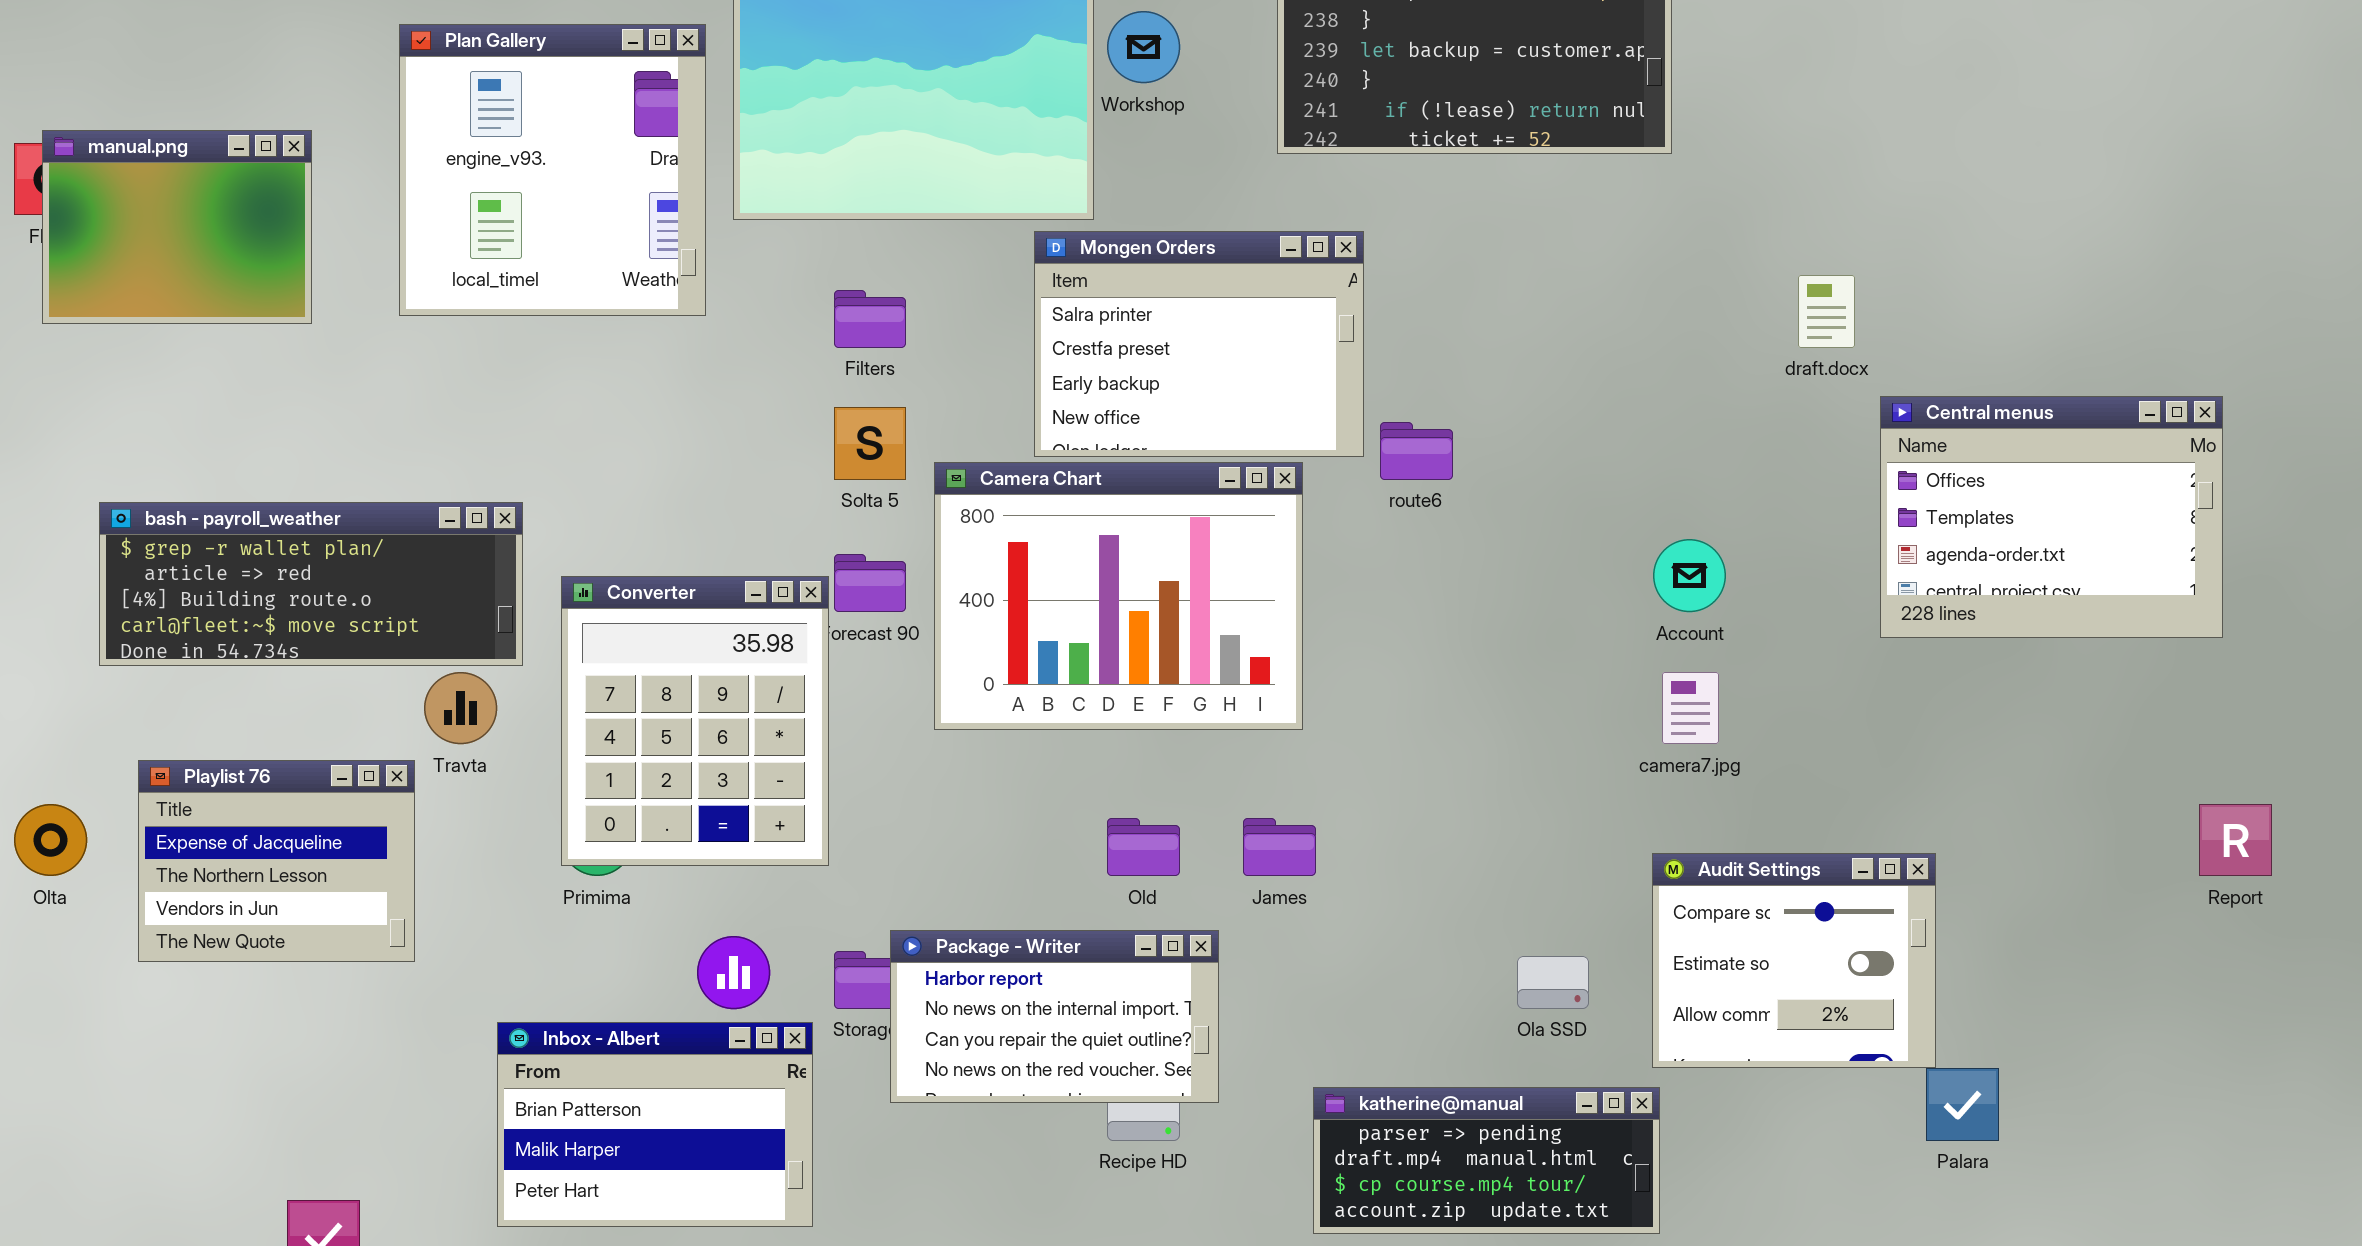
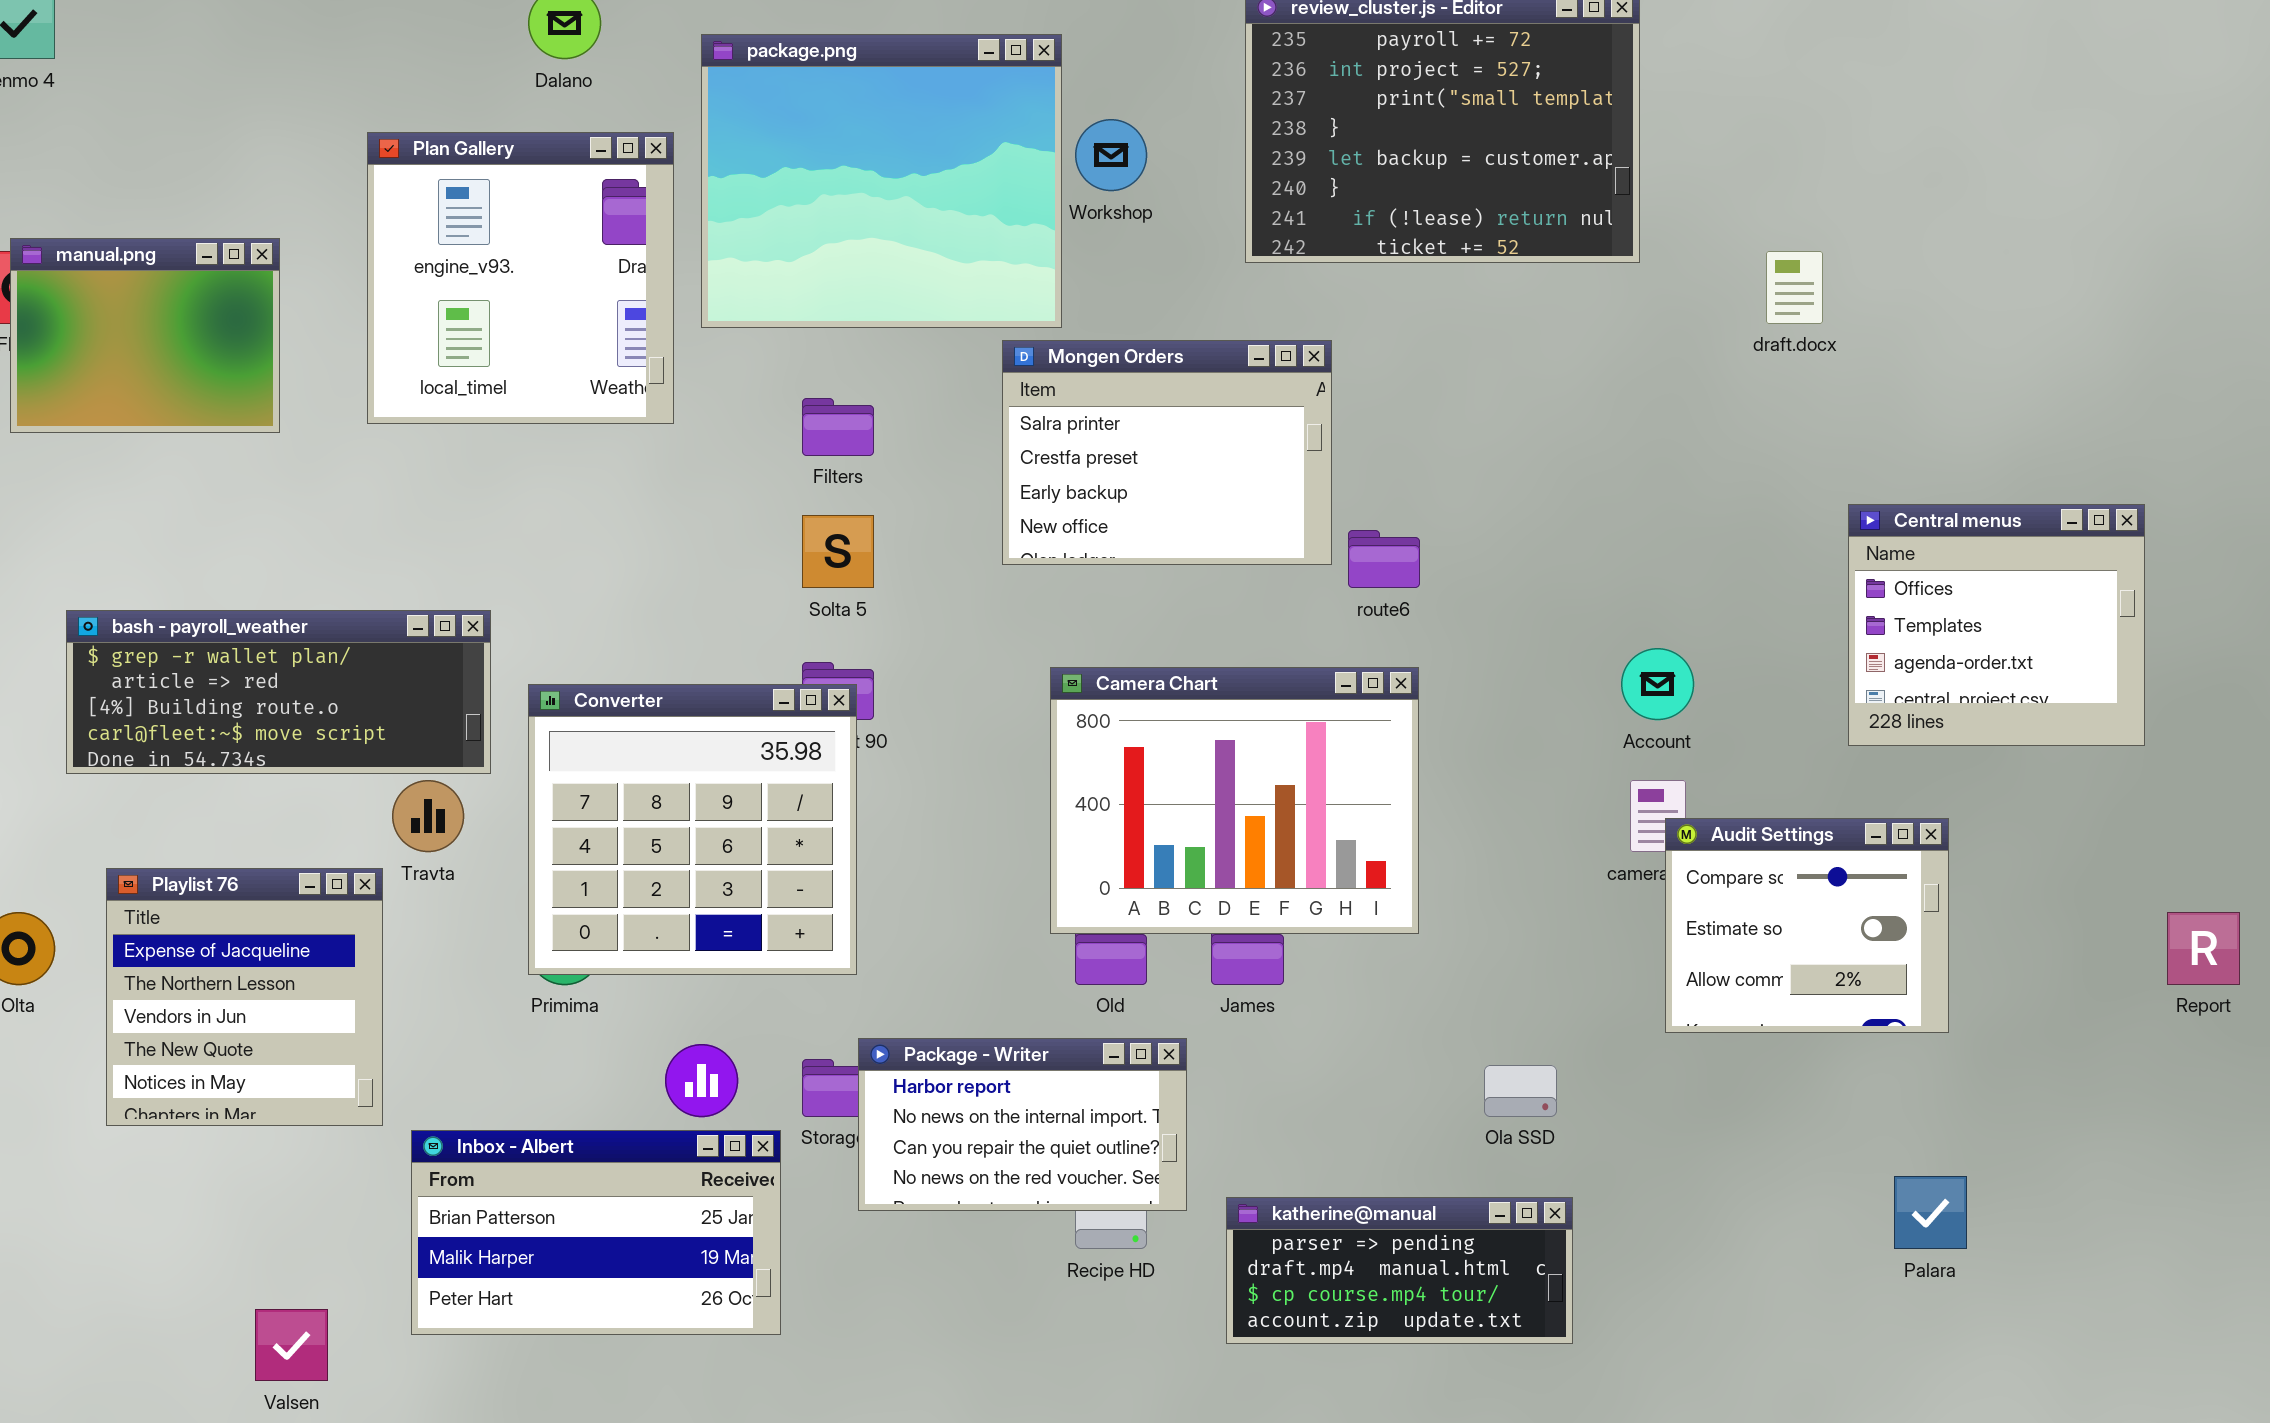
draft.docx: [1798,275,1855,348] -> [1766,251,1823,324], moved
Central menus: [1880,396,2223,638] -> [1848,504,2145,746], resized
Camera Chart: [934,462,1303,730] -> [1050,667,1419,934], moved
Converter: [561,576,829,866] -> [528,684,857,975], resized
Playlist 76: [138,760,415,962] -> [106,868,383,1126], resized
Audit Settings: [1652,853,1936,1068] -> [1665,818,1949,1033], moved
Inbox - Albert: [497,1022,813,1227] -> [411,1130,781,1335], resized
katherine@manual: [1313,1087,1660,1234] -> [1226,1197,1573,1344], moved

